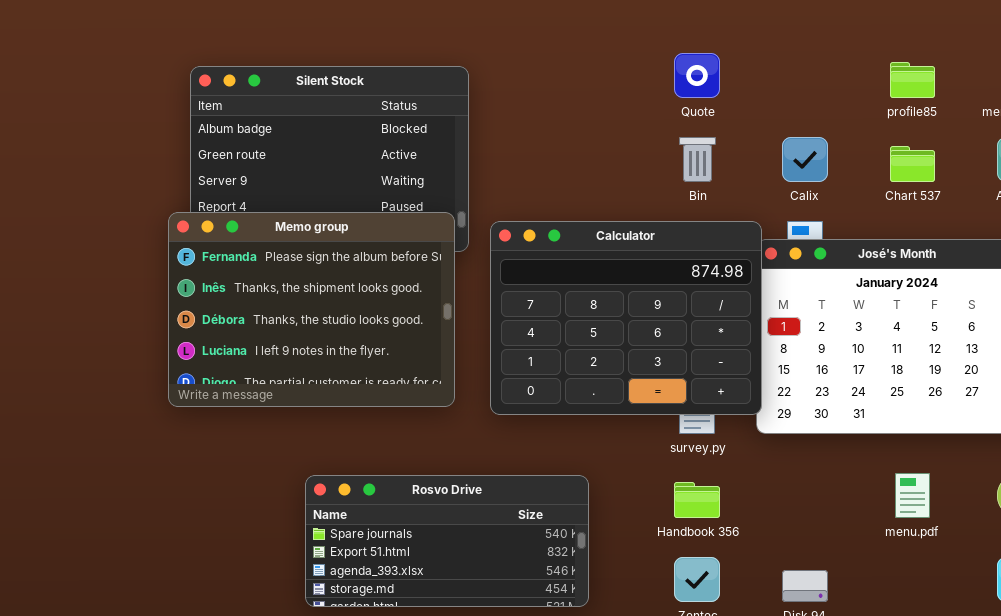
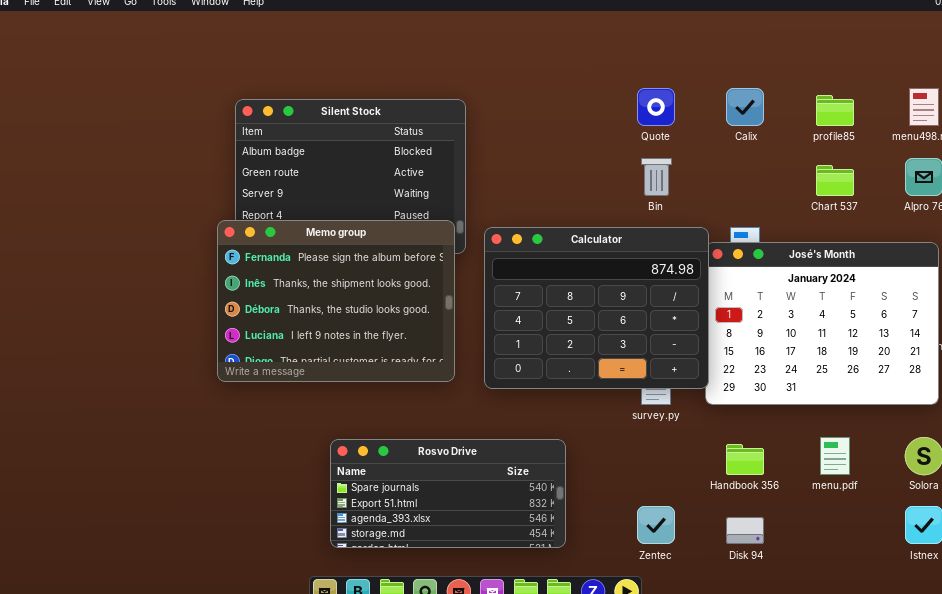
Calix: [782,137,828,182] -> [726,88,764,126], moved
Handbook 356: [674,482,720,518] -> [726,444,764,475], moved

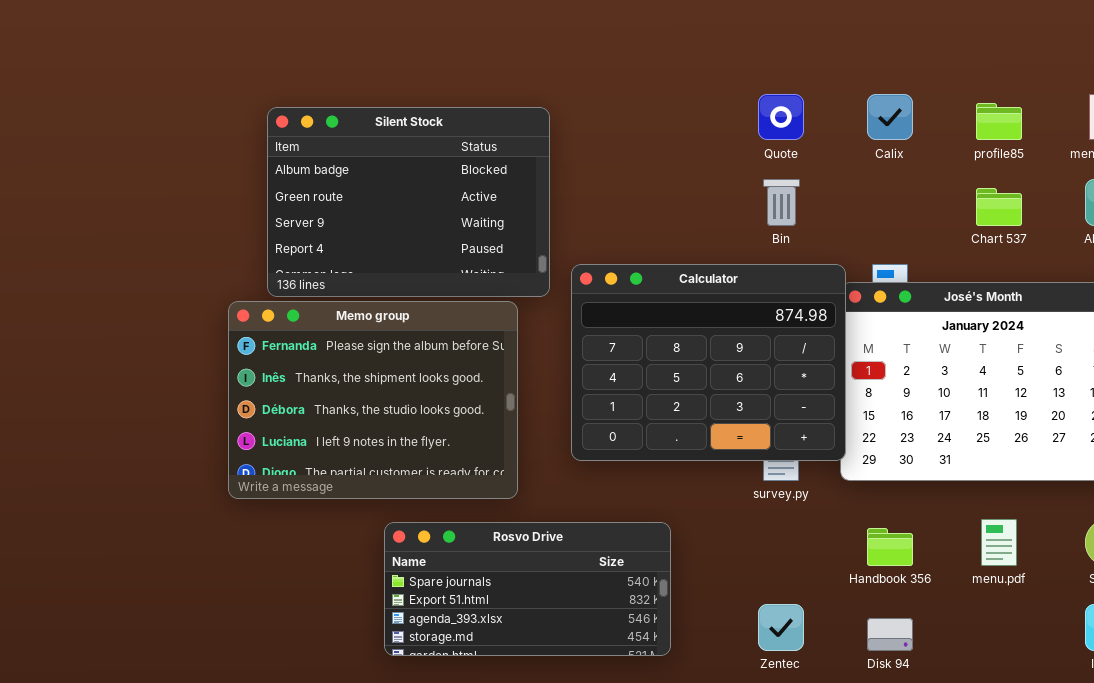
Memo group: [217,220,455,382] -> [228,301,518,499], moved

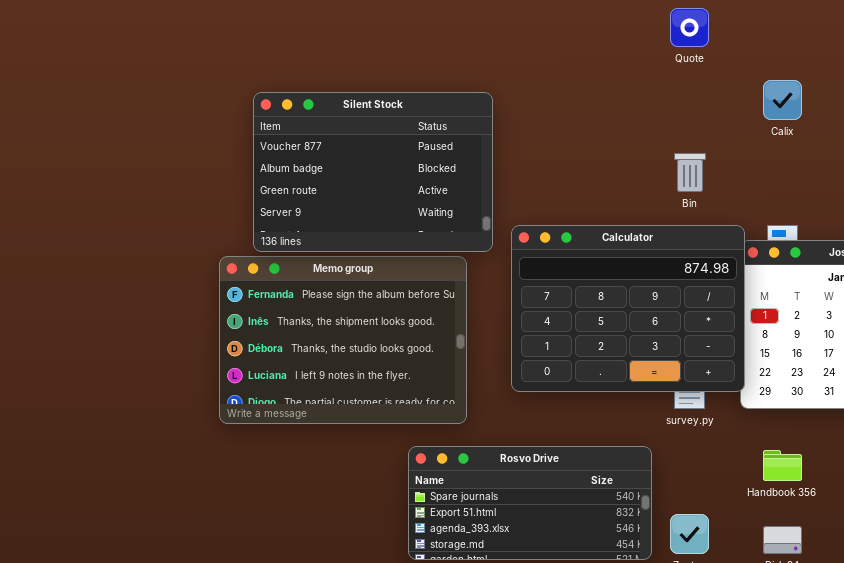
Quote: [758,94,804,140] -> [670,8,709,47], moved
Silent Stock: [267,107,550,297] -> [253,92,493,252], scrolled up 1 row
Rosvo Drive: [384,522,671,656] -> [408,446,652,560], moved

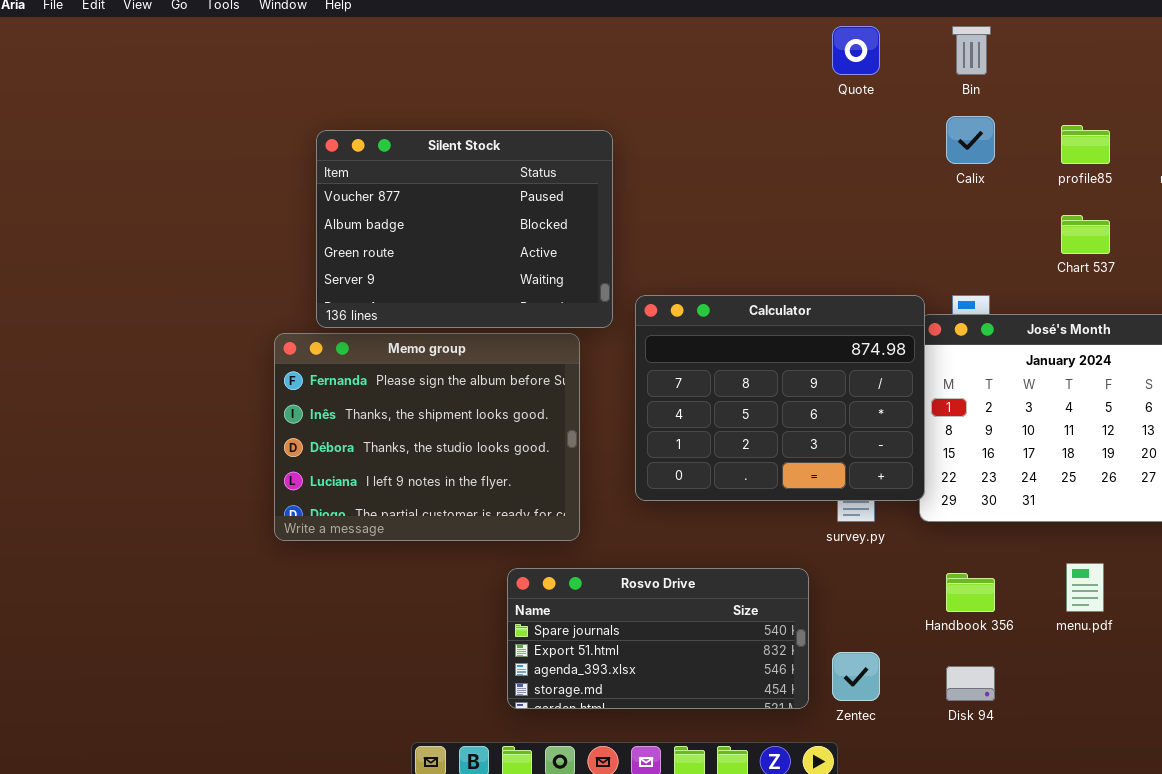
Bin: [674,153,706,192] -> [952,26,991,75], moved

